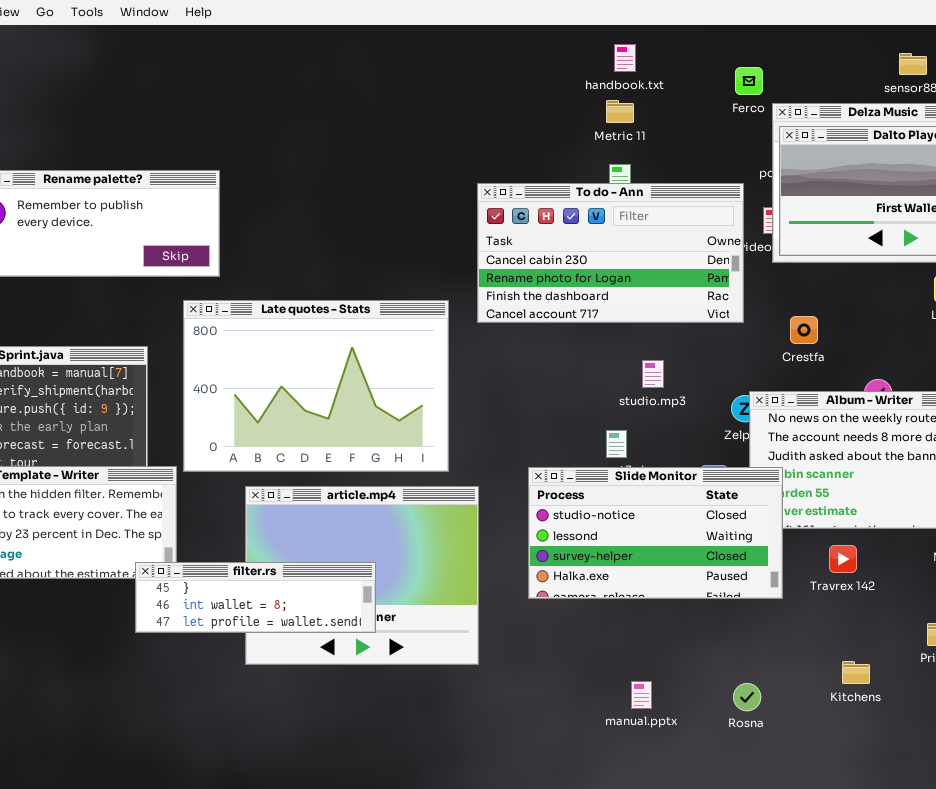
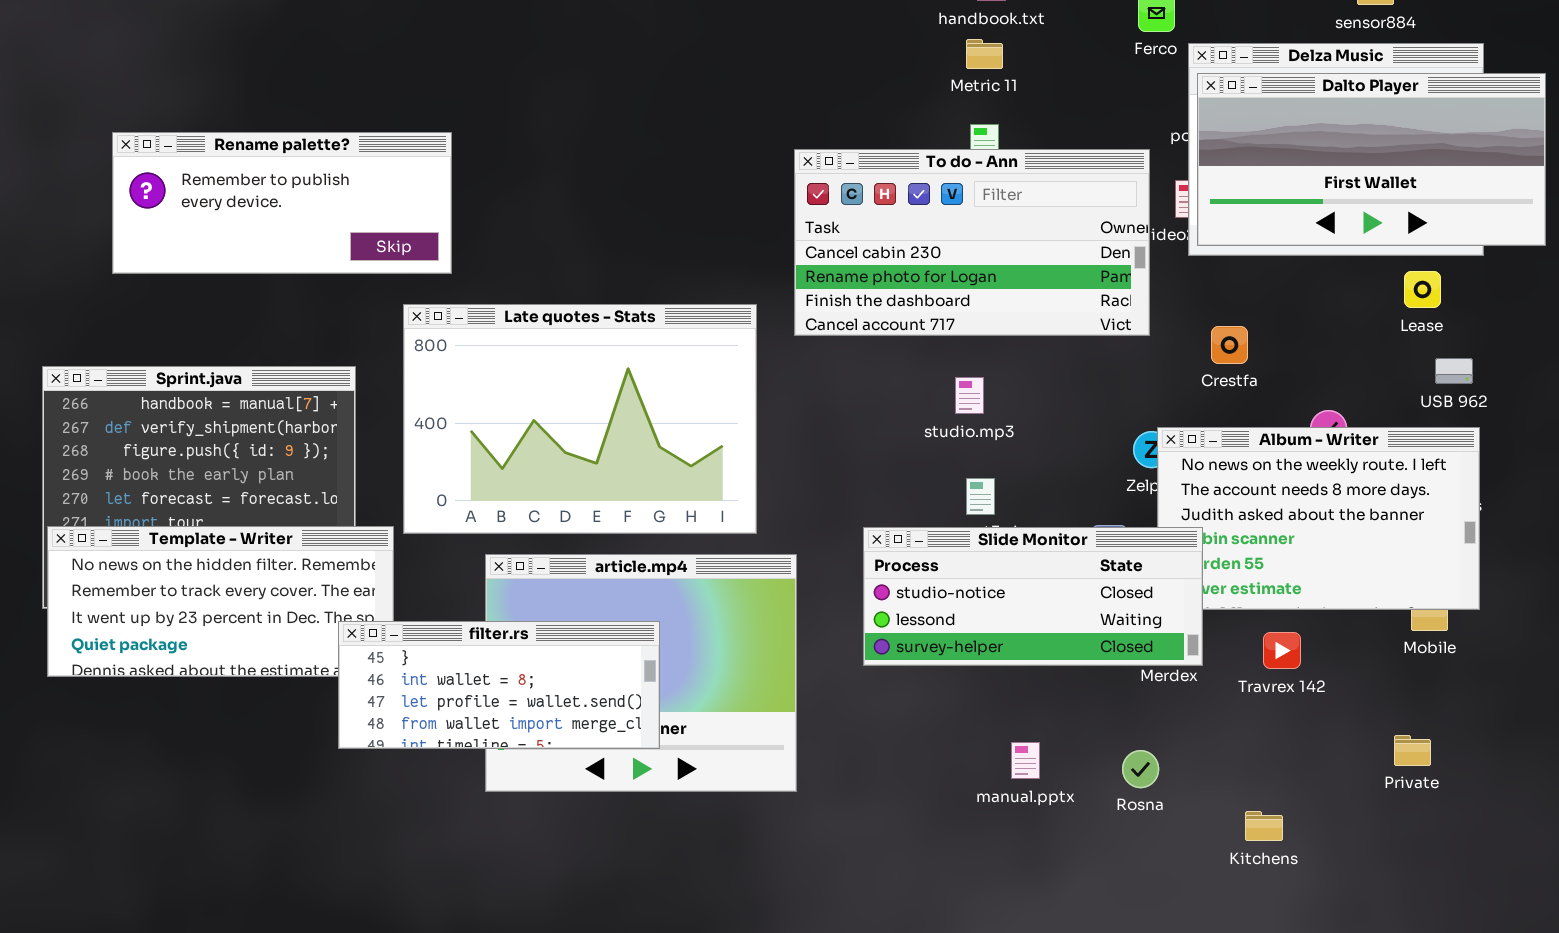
studio.mp3: [642,360,664,388] -> [955,377,984,414], moved
Slide Monitor: [528,467,783,599] -> [863,527,1203,666], resized
filter.rs: [135,562,376,633] -> [338,621,660,749], resized
Kitchens: [842,661,870,684] -> [1245,811,1283,841], moved
manual.pptx: [631,681,652,709] -> [1011,742,1040,779], moved
Rosna: [733,683,761,711] -> [1122,750,1159,788], moved

